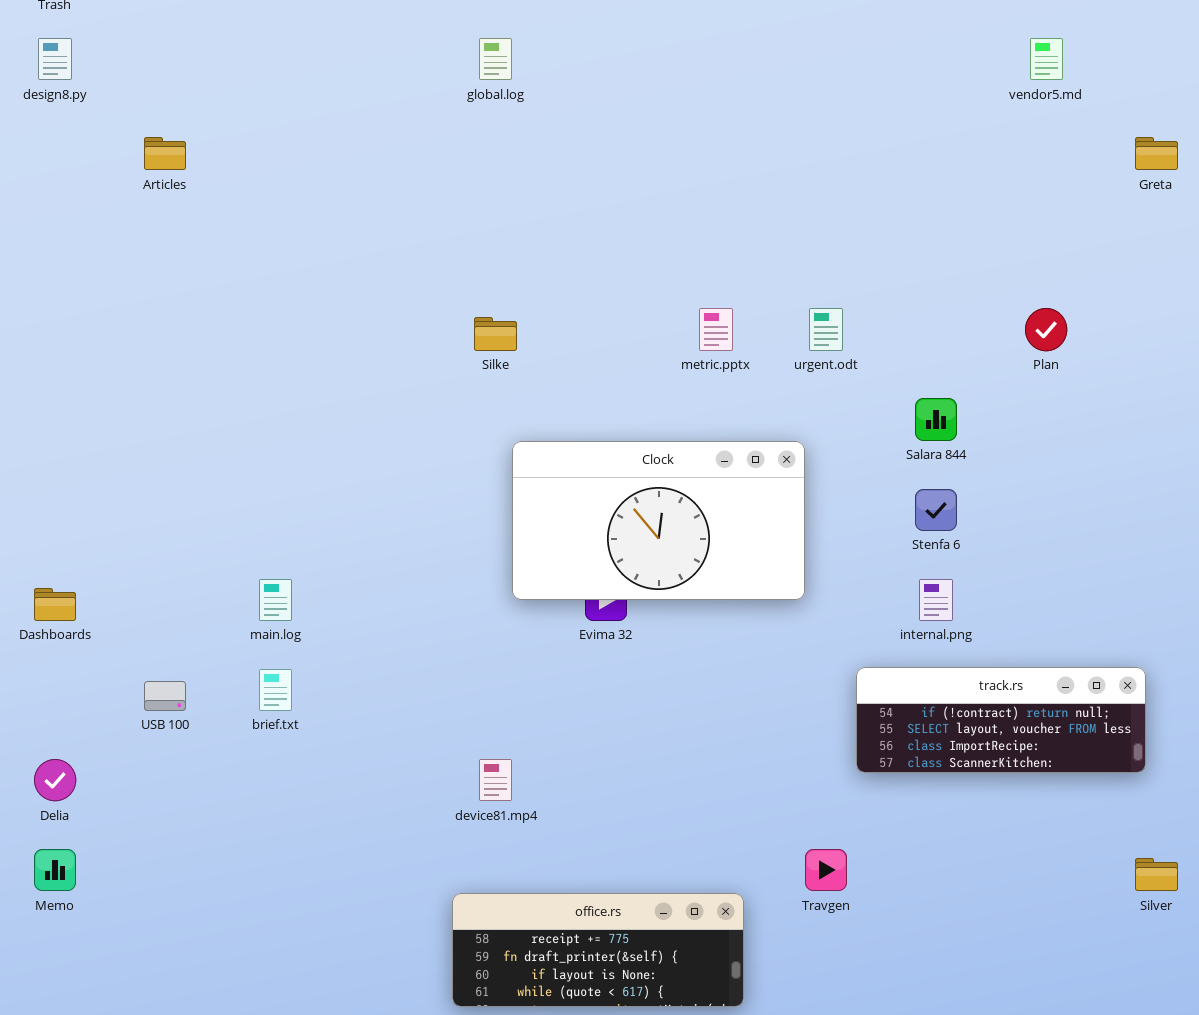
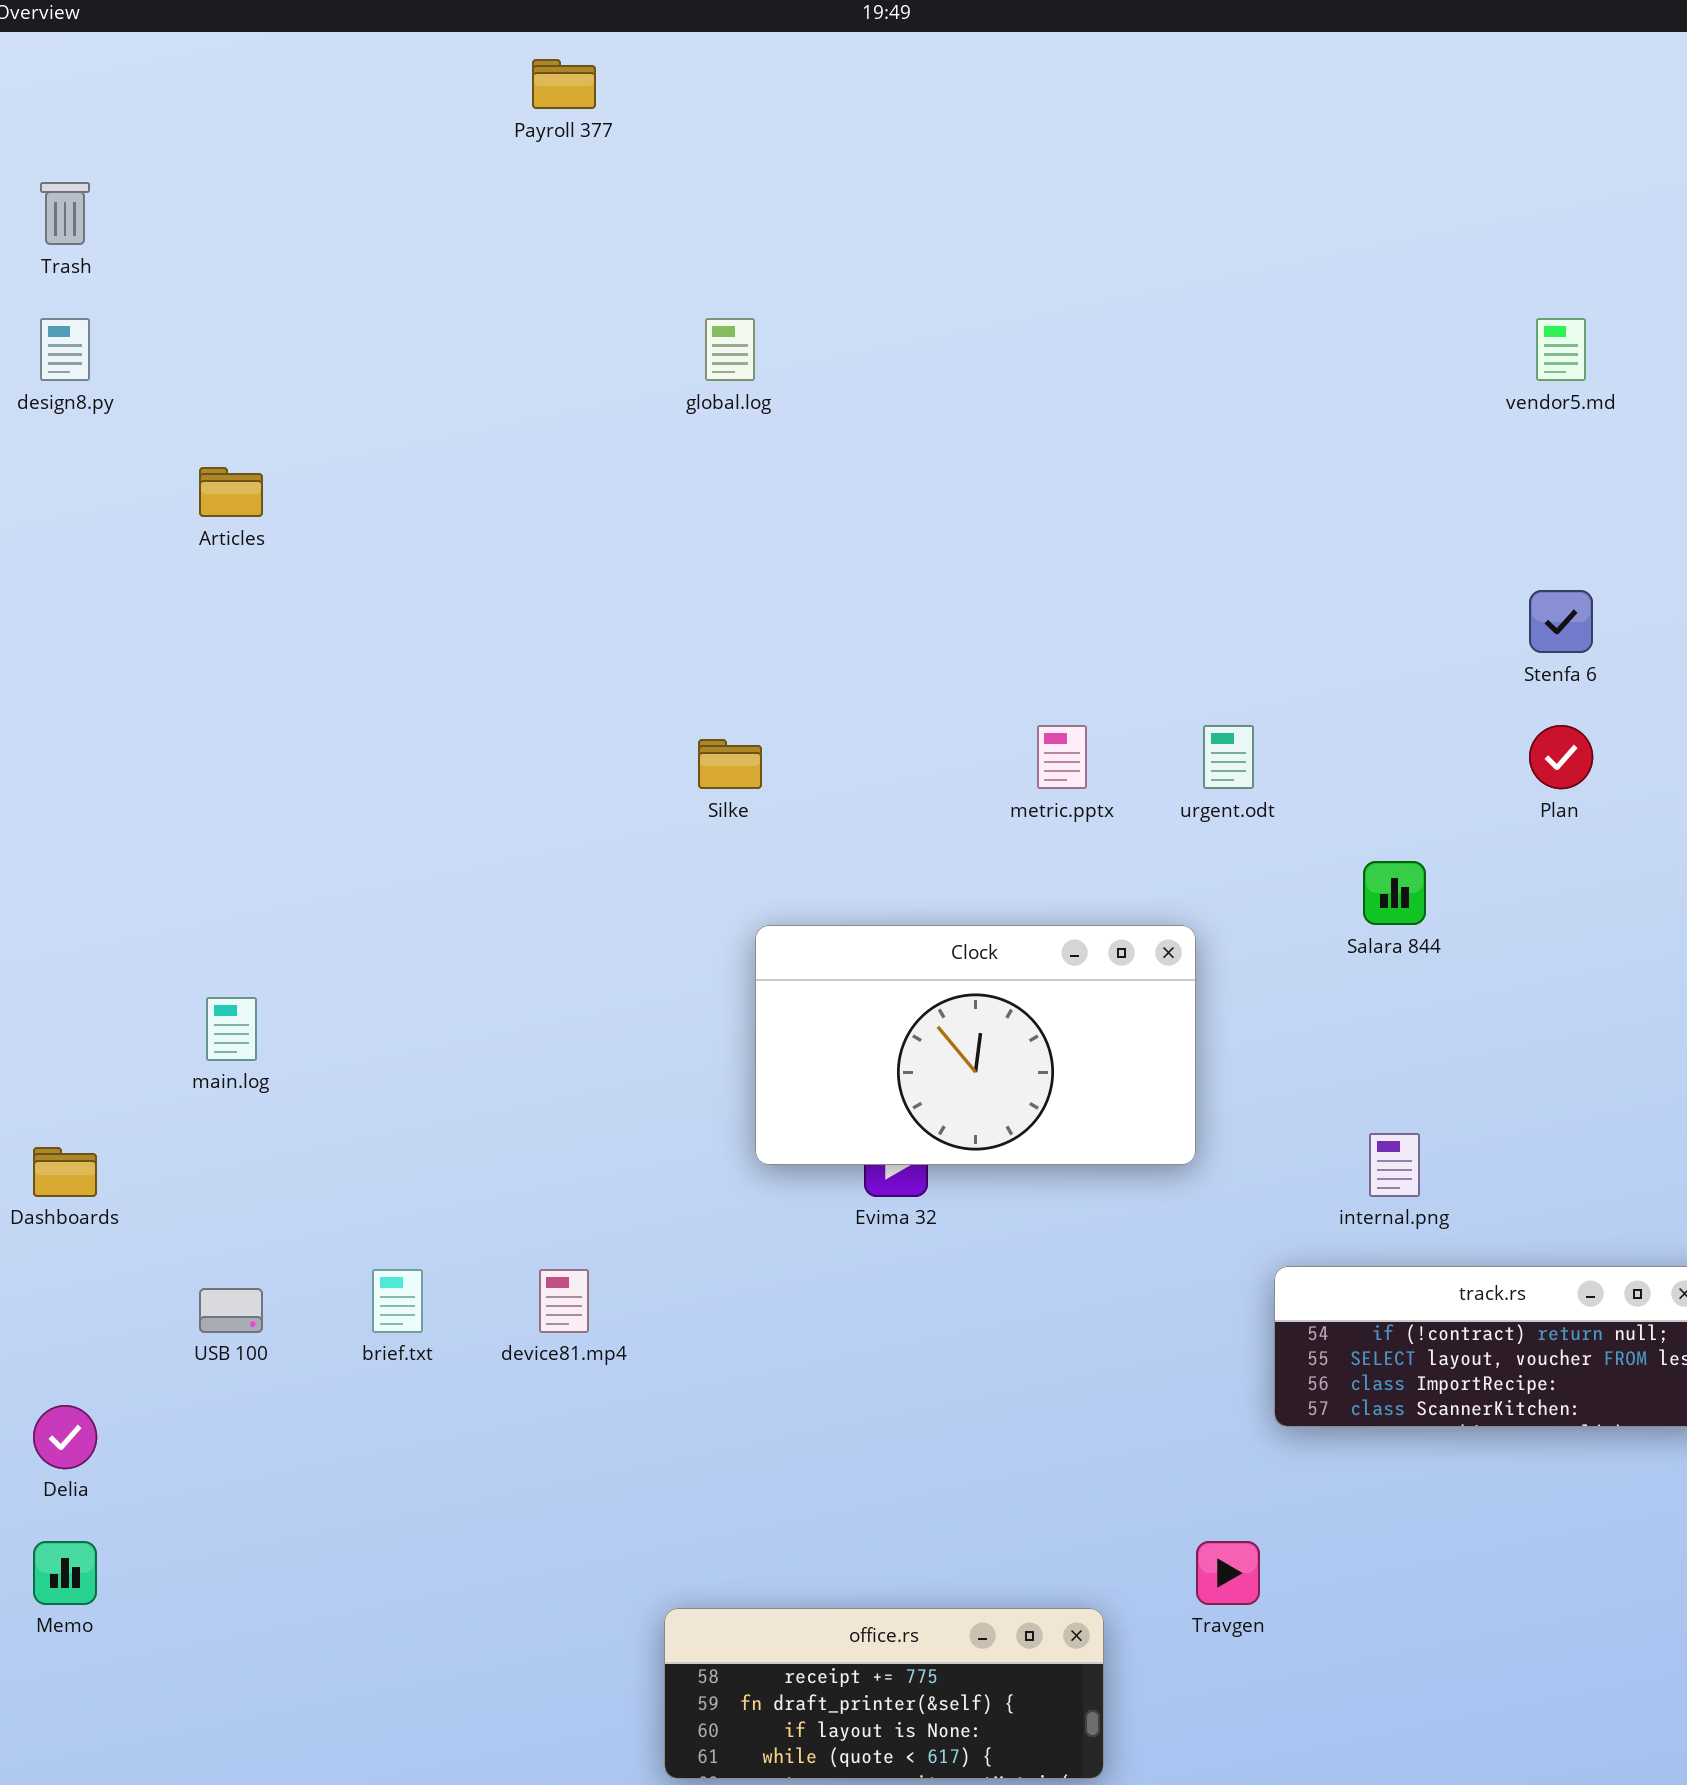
Stenfa 6: [915,489,957,531] -> [1529,590,1593,653], moved
main.log: [259,579,292,621] -> [206,997,257,1061], moved
device81.mp4: [479,759,512,801] -> [539,1269,589,1333], moved

